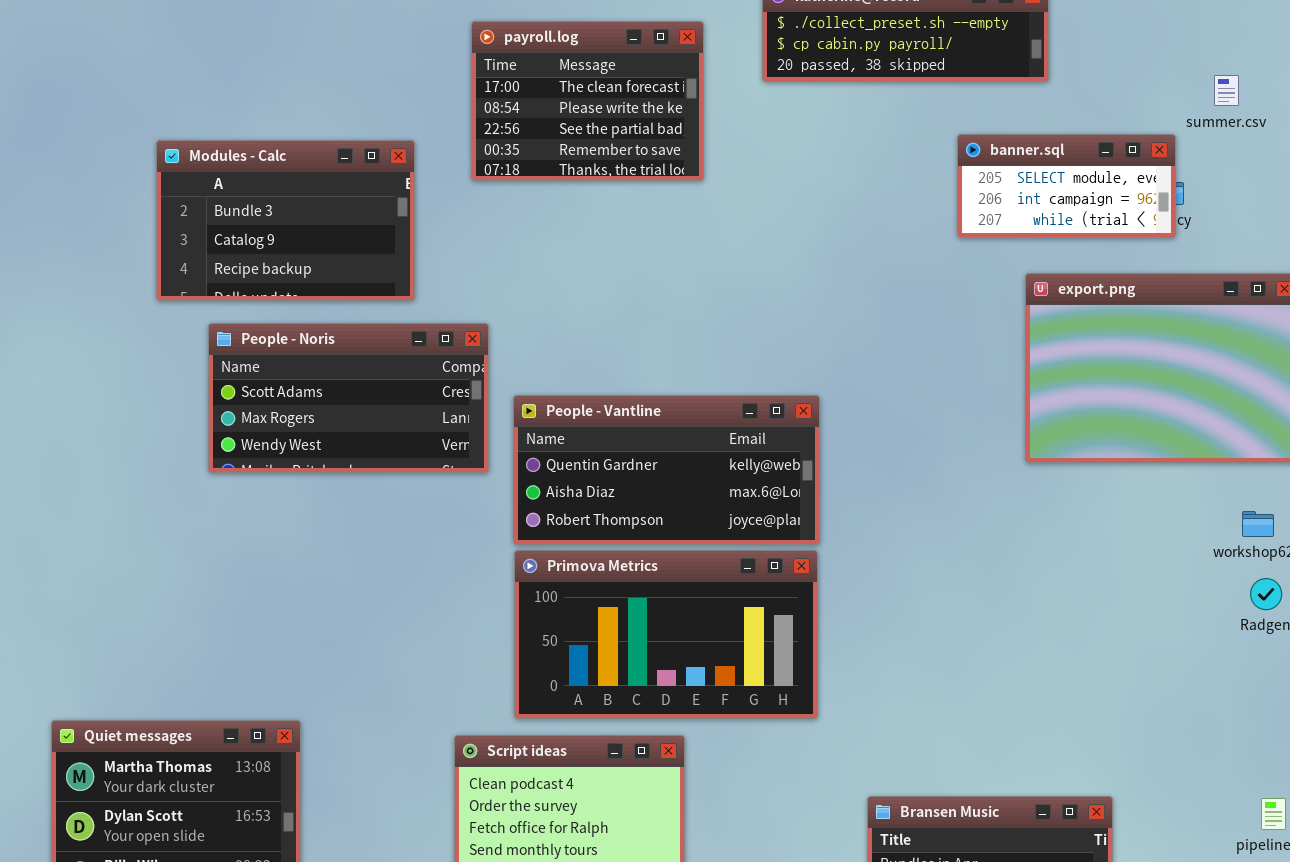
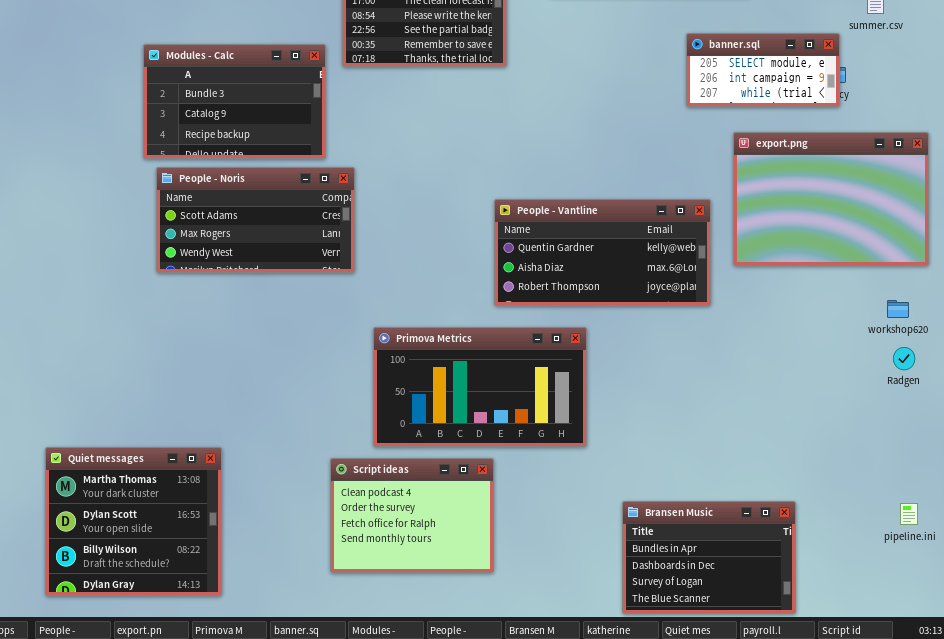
Modules - Calc: [156,140,415,301] -> [143,44,326,159], moved
People - Vantline: [513,395,820,545] -> [494,199,711,306], moved

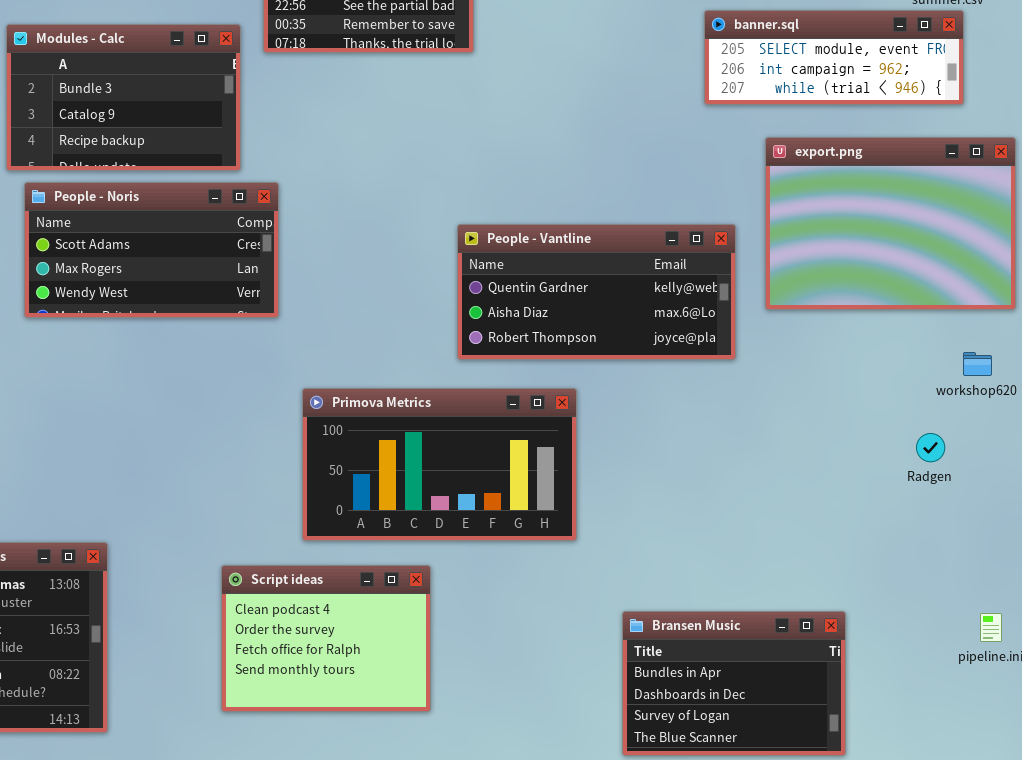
banner.sql: [686,33,840,107] -> [704,10,964,105], resized
Radgen: [893,347,915,370] -> [916,433,945,462], moved
Script ideas: [330,458,494,573] -> [221,565,431,712], moved

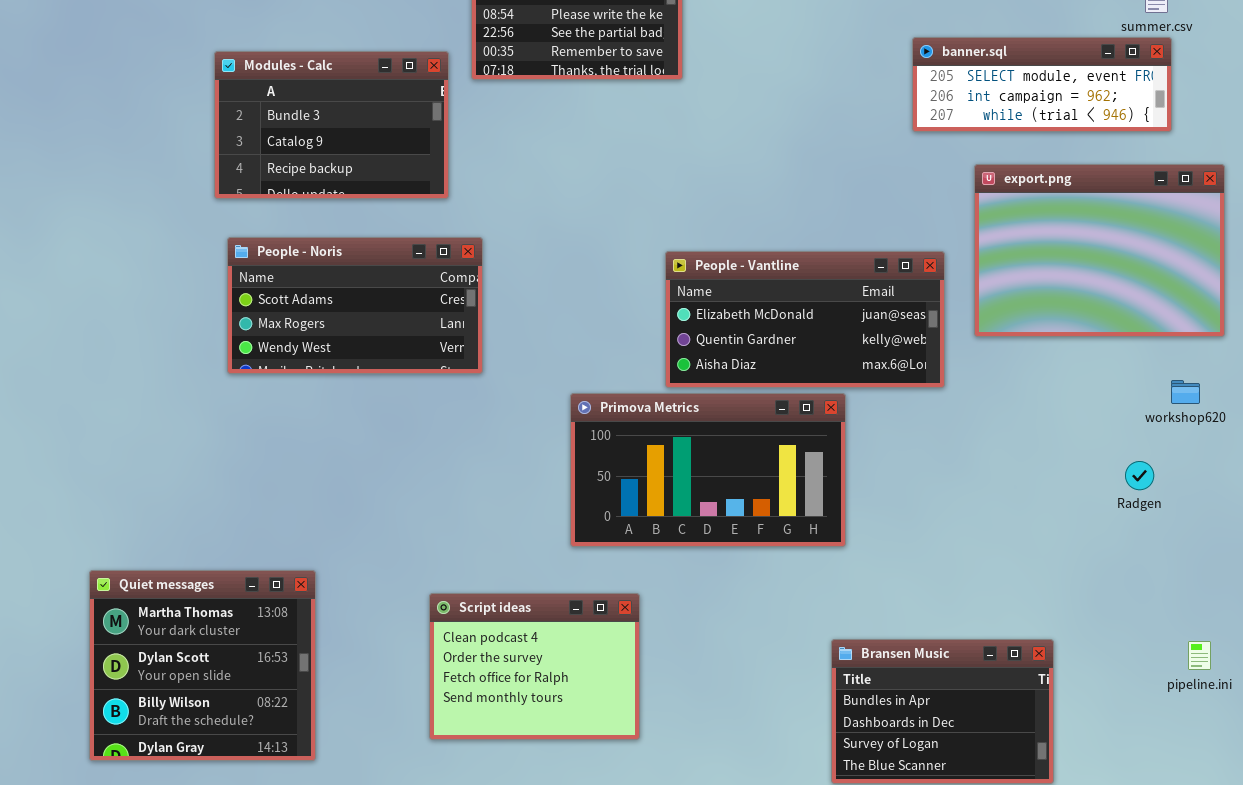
People - Noris: [24,182,279,318] -> [227,237,483,374], moved
People - Vantline: [457,224,736,360] -> [665,251,945,388], scrolled up 1 row
Primova Metrics: [302,388,577,541] -> [570,393,846,547], moved

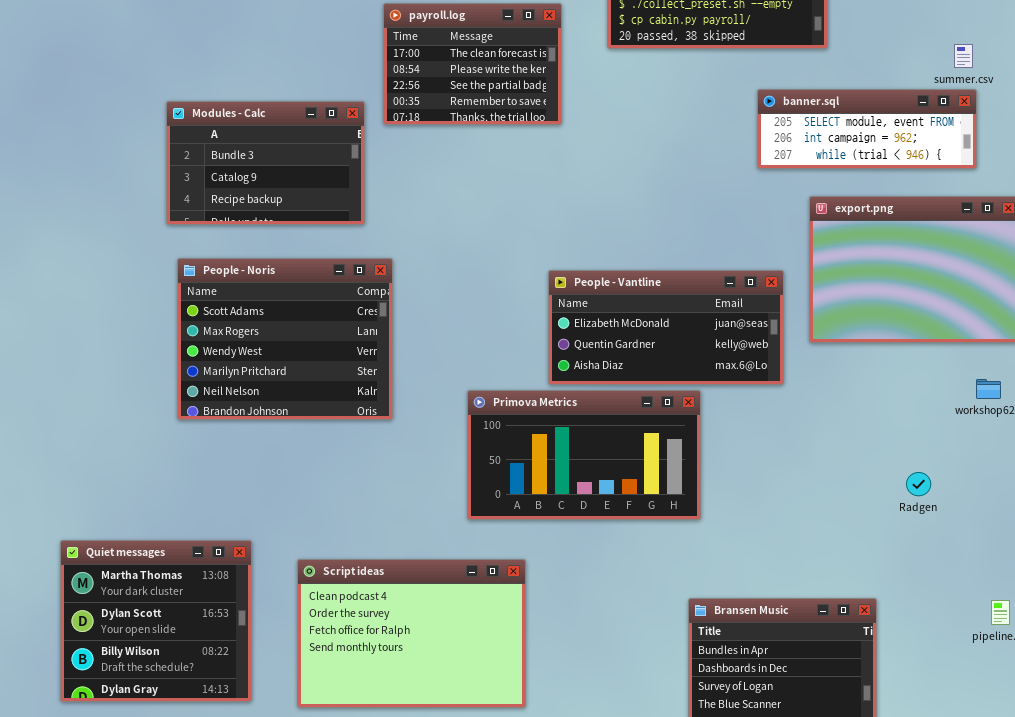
People - Noris: [227,237,483,374] -> [177,258,393,420], resized
Radgen: [1125,461,1154,490] -> [906,472,931,496], moved
Script ideas: [429,593,640,740] -> [297,559,526,708], resized

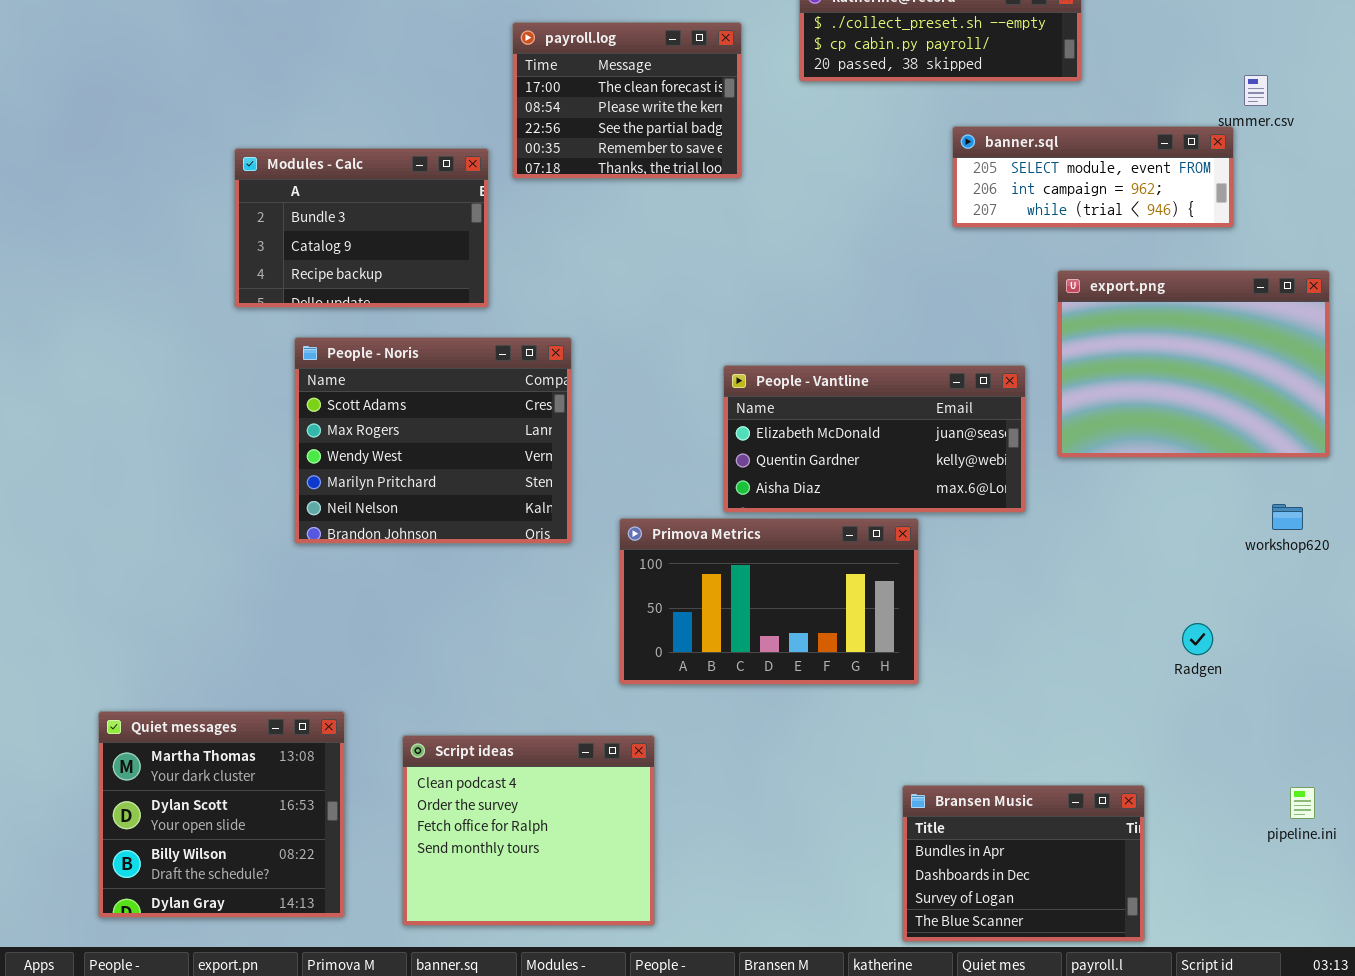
banner.sql: [757,89,977,169] -> [952,126,1234,228], moved
People - Noris: [177,258,393,420] -> [294,337,572,544], moved
Script ideas: [297,559,526,708] -> [402,735,655,926], resized

